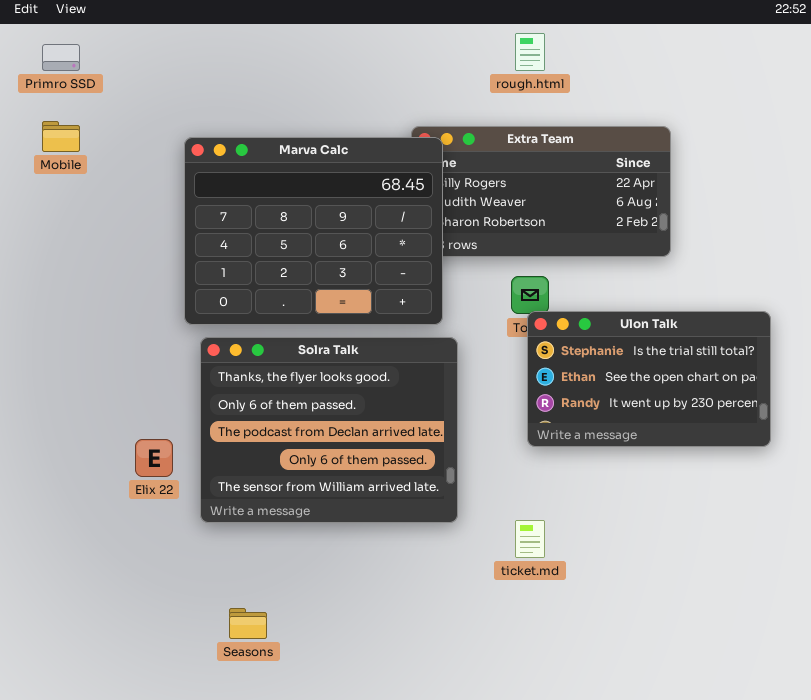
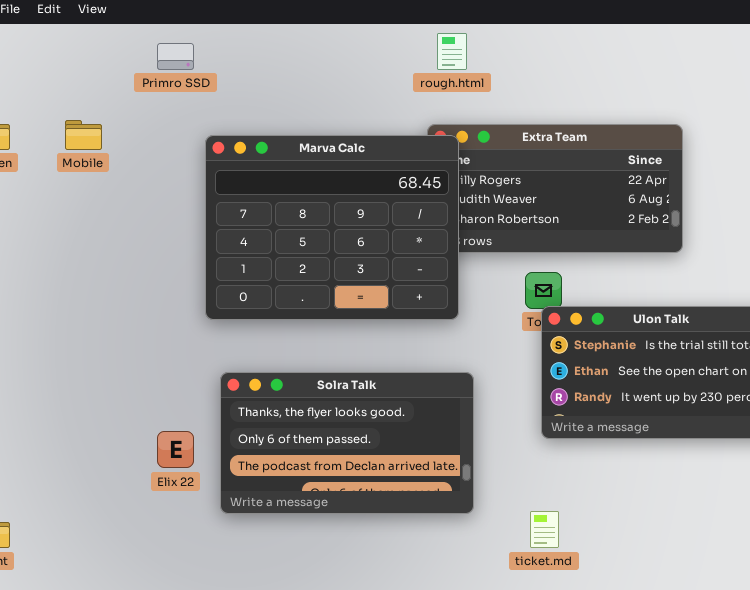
rough.html: [515,33,545,71] -> [437,33,467,70], moved
Primro SSD: [42,44,80,71] -> [157,43,194,70], moved
Solra Talk: [200,337,458,523] -> [220,372,474,514], resized

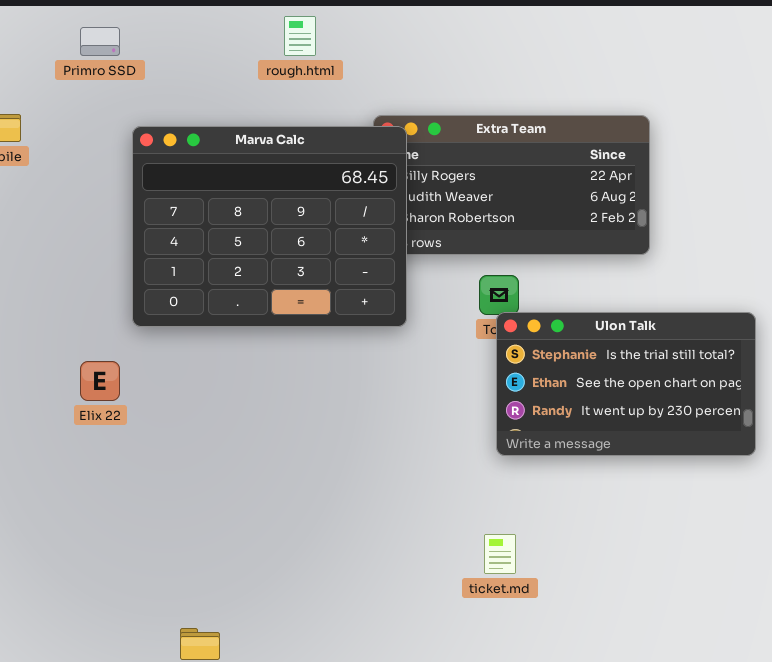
rough.html: [437,33,467,70] -> [284,16,316,56], moved
Solra Talk: [220,372,474,514] -> none, closed
Elix 22: [157,431,194,468] -> [80,361,120,401], moved

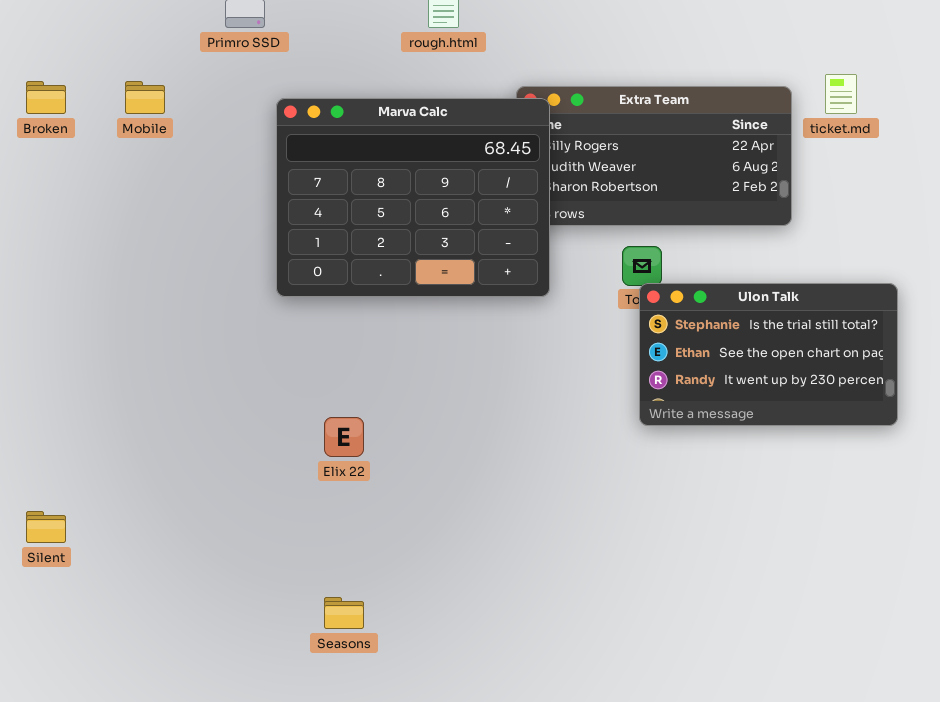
Elix 22: [80,361,120,401] -> [324,417,364,457], moved
ticket.md: [484,534,516,574] -> [825,74,857,114], moved

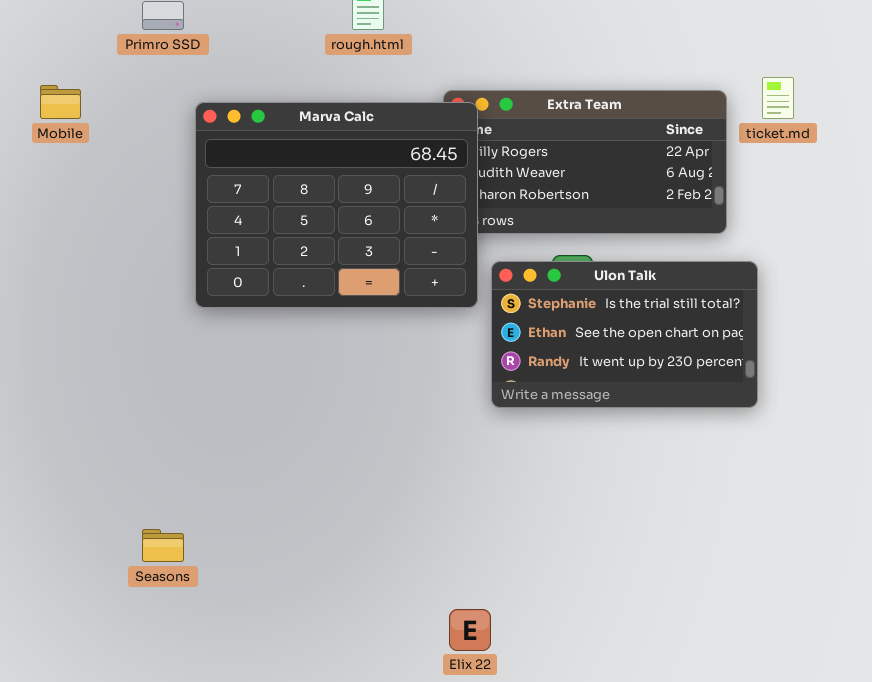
Ulon Talk: [639,283,898,426] -> [491,261,758,408], moved
Elix 22: [324,417,364,457] -> [449,609,491,651], moved
Seasons: [324,597,364,629] -> [142,529,184,562], moved

